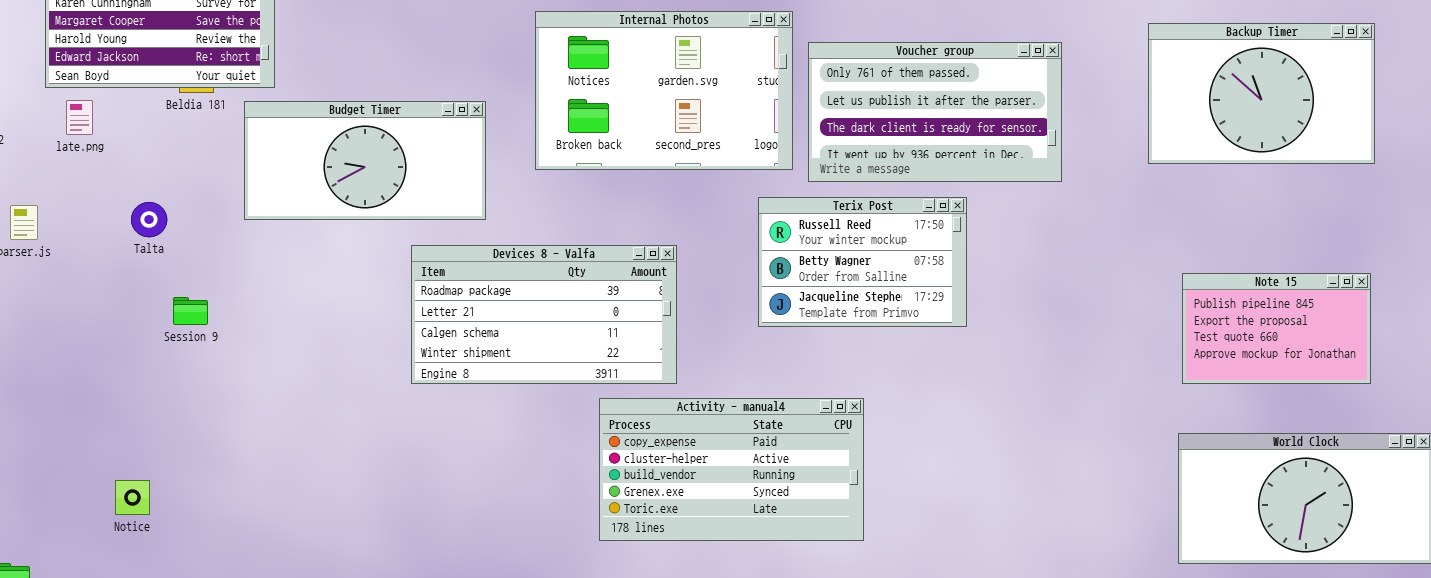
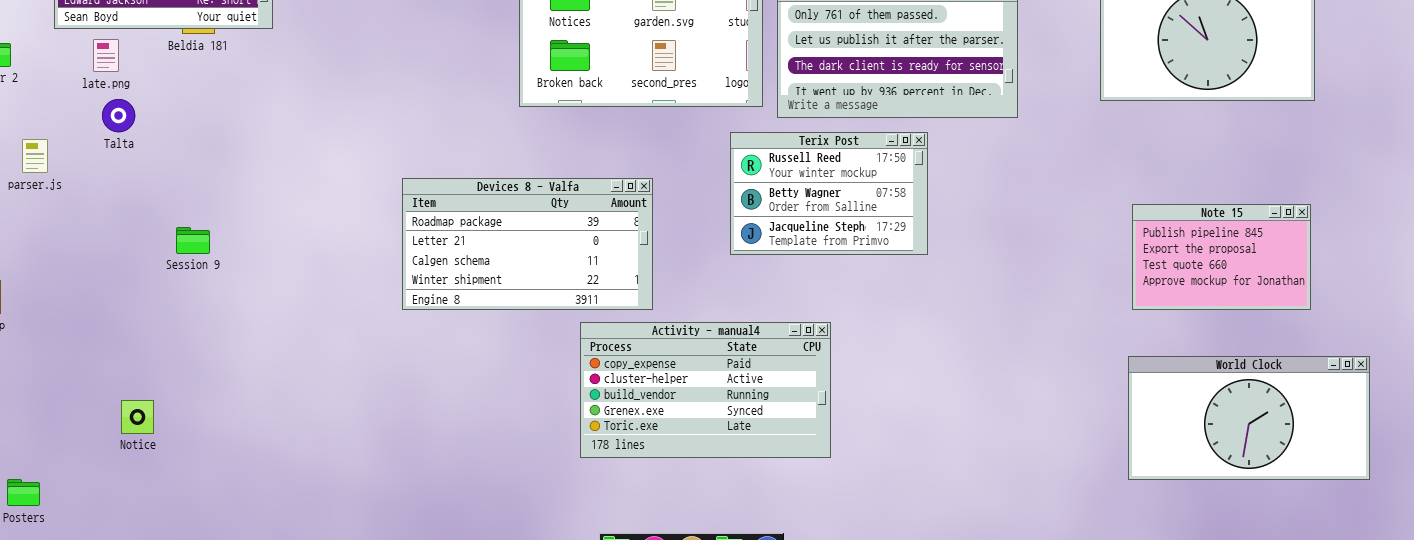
late.png: [66,100,93,135] -> [93,39,119,72], moved
Budget Timer: [244,101,486,220] -> none, closed
Talta: [131,202,167,237] -> [102,99,135,132], moved

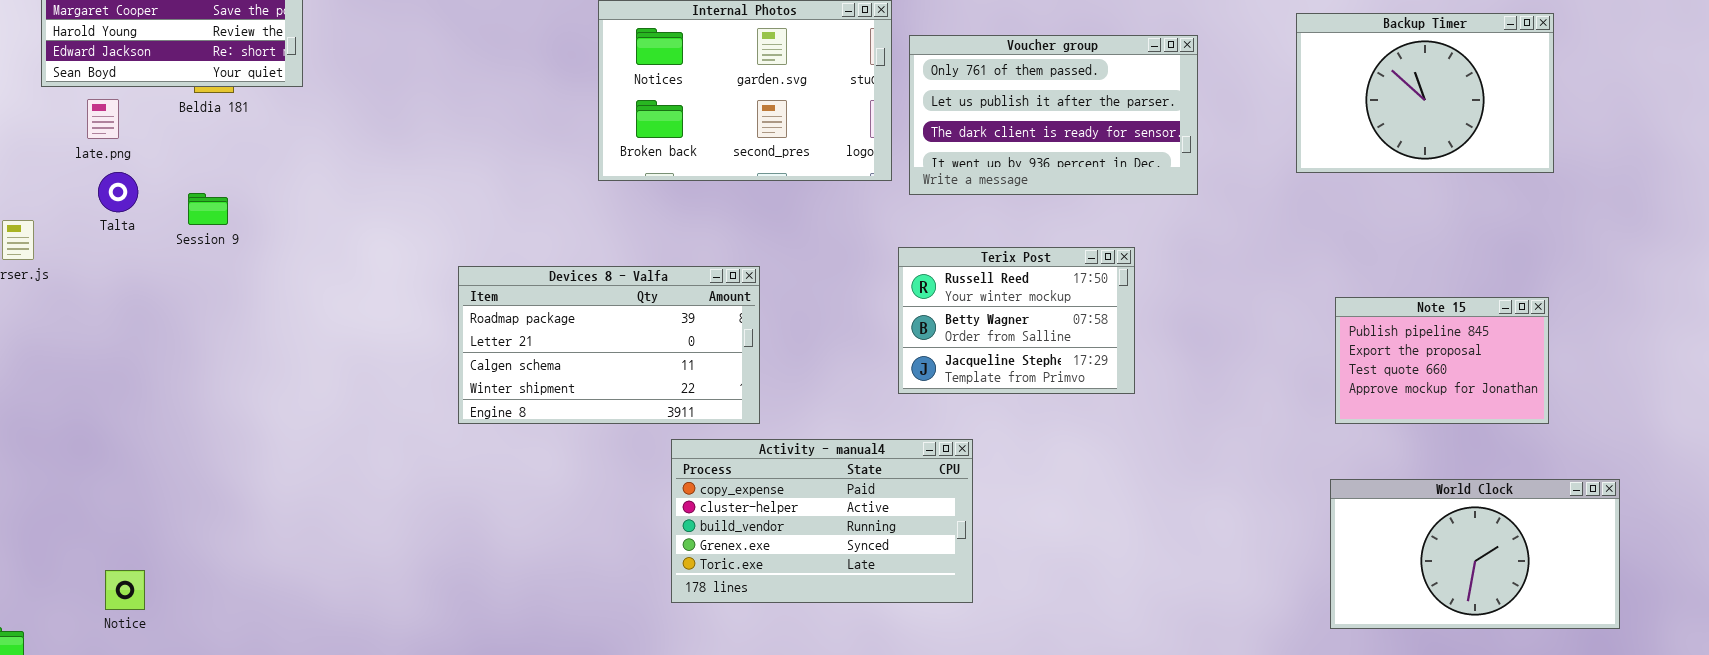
Terix Post: [730,132,928,255] -> [898,247,1135,394], moved
Session 9: [176,227,210,254] -> [188,193,228,225], moved
Notice: [121,400,154,434] -> [105,570,145,610], moved

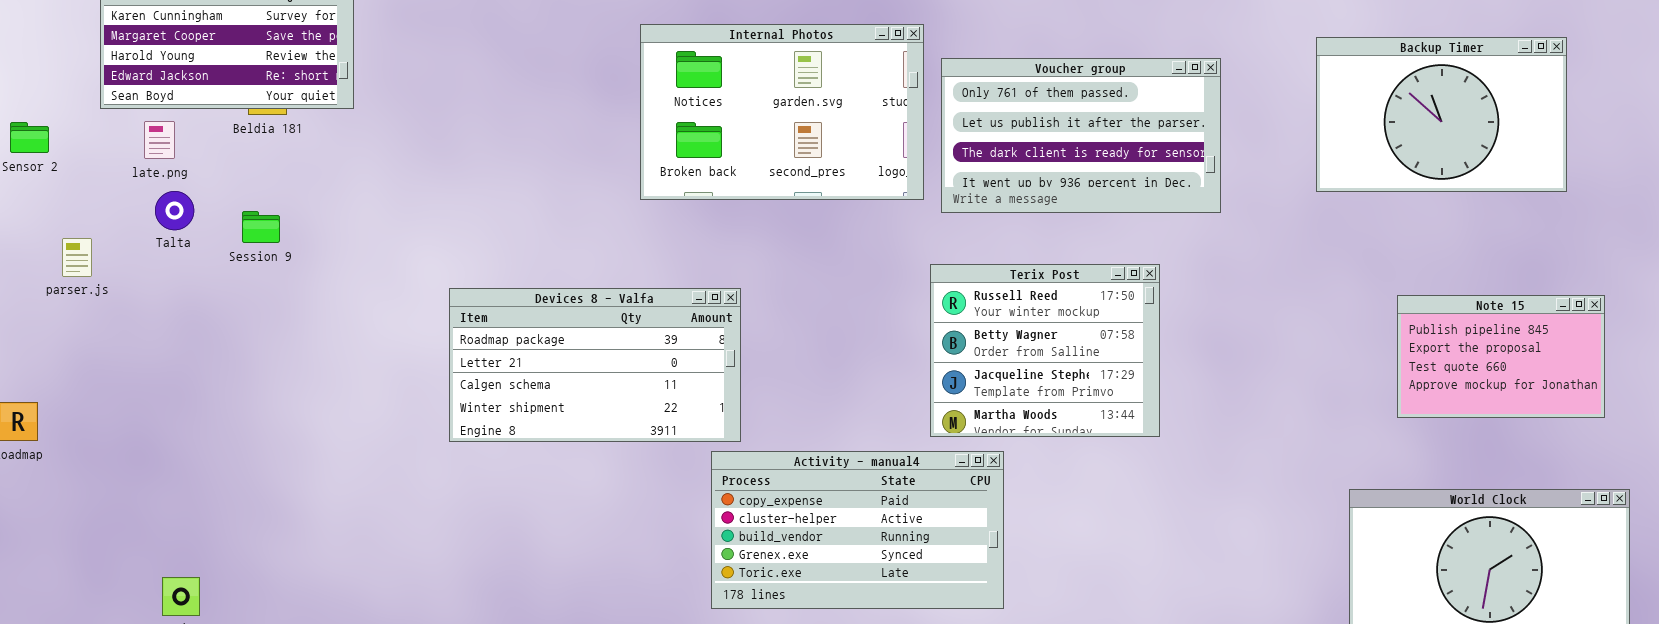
Terix Post: [898,247,1135,394] -> [930,264,1160,437], resized
Devices 8 - Valfa: [458,266,760,424] -> [449,288,741,442], moved
Note 15: [1335,297,1549,424] -> [1397,295,1605,418], moved

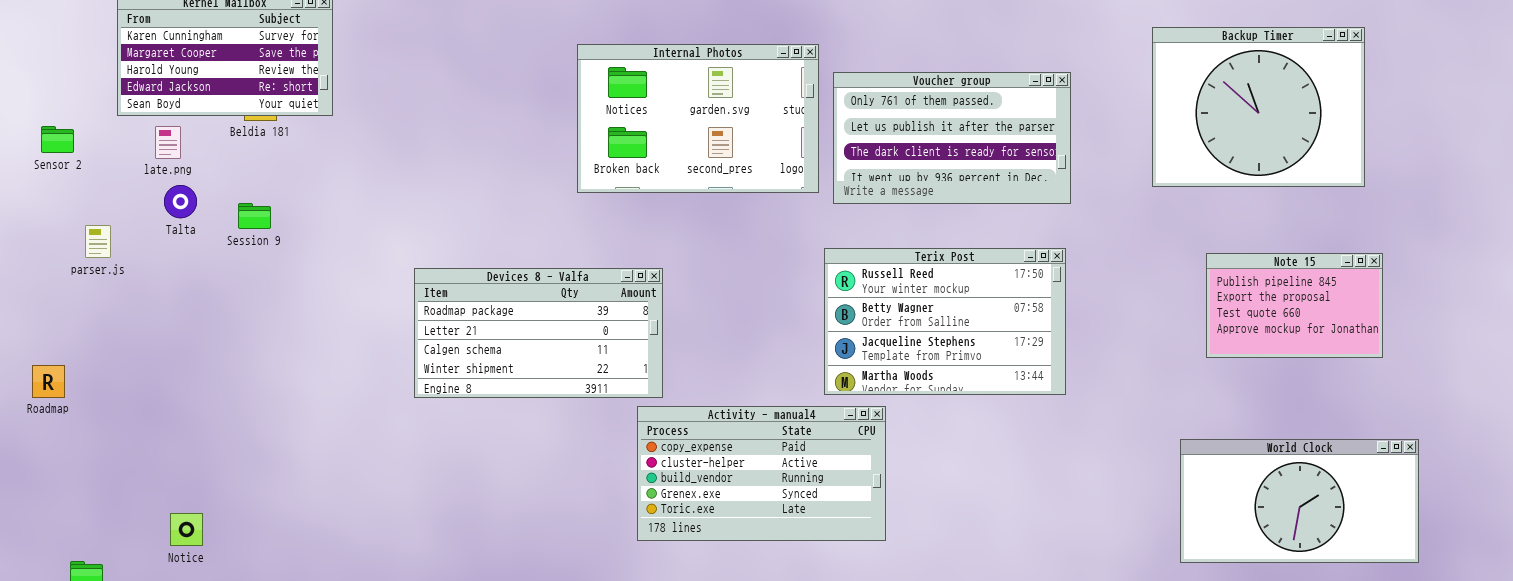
Backup Timer: [1316,37,1567,192] -> [1152,27,1365,187], resized
Terix Post: [930,264,1160,437] -> [824,248,1066,395], resized
Note 15: [1397,295,1605,418] -> [1206,253,1383,358], moved

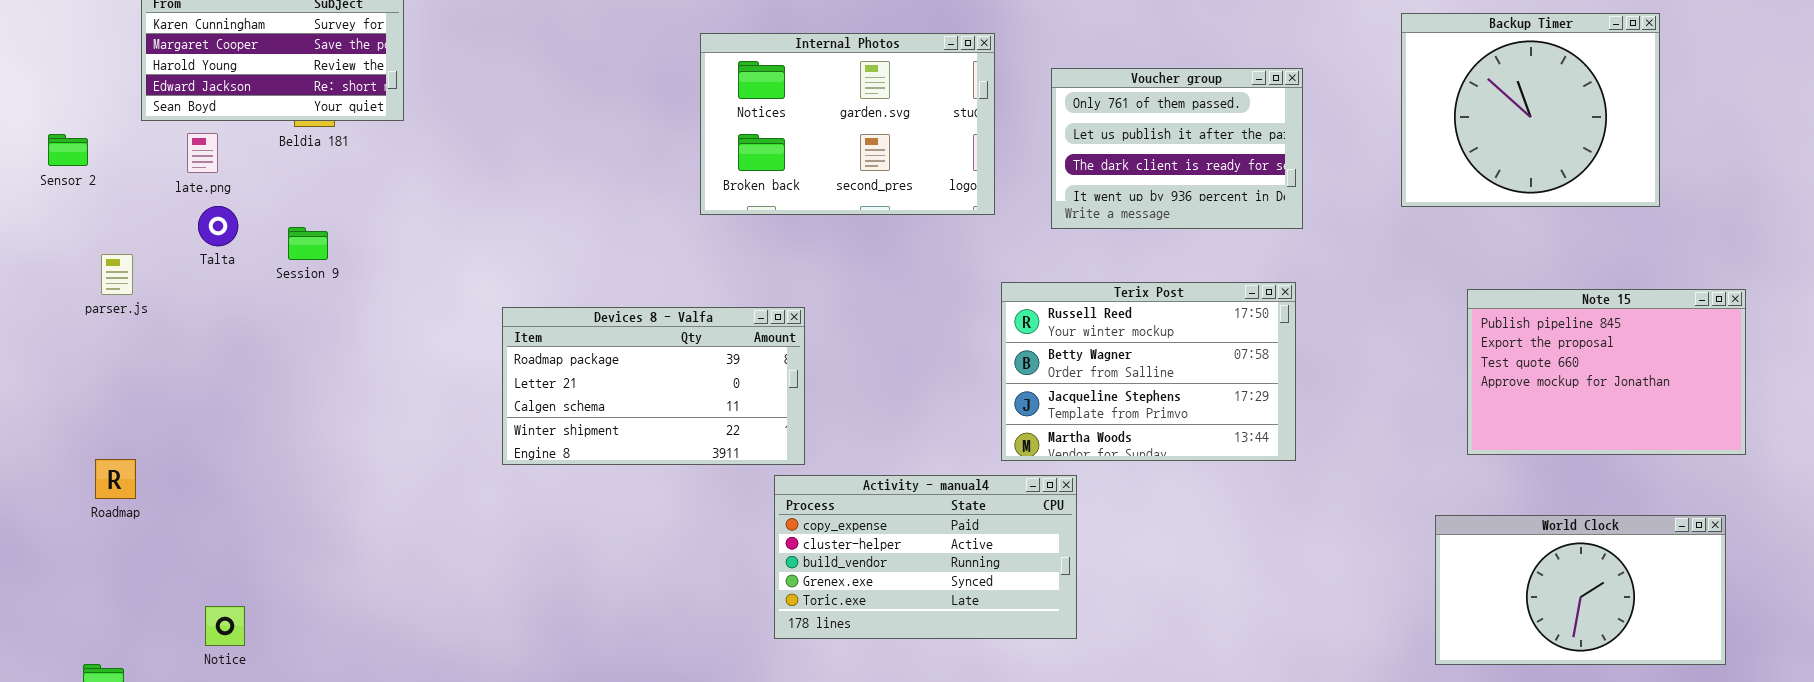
Voucher group: [833,72,1071,204] -> [1051,68,1303,229], resized
Note 15: [1206,253,1383,358] -> [1467,289,1746,455], resized
Roadmap: [32,365,65,398] -> [95,459,136,499], moved

